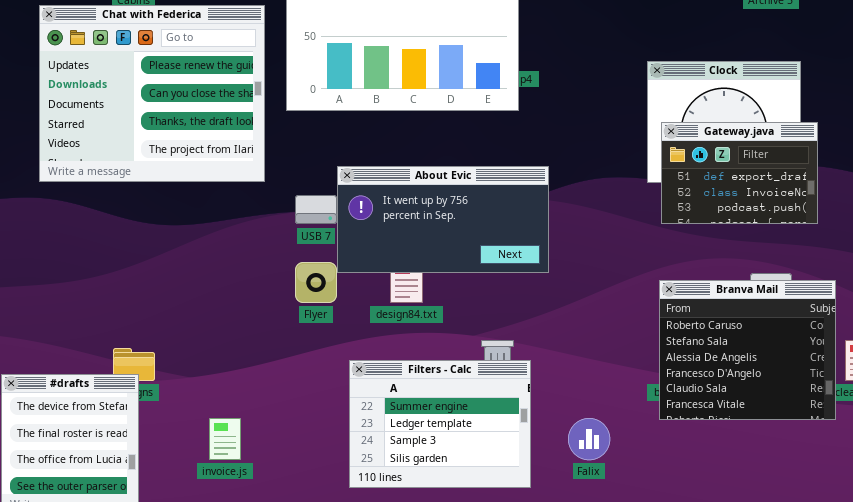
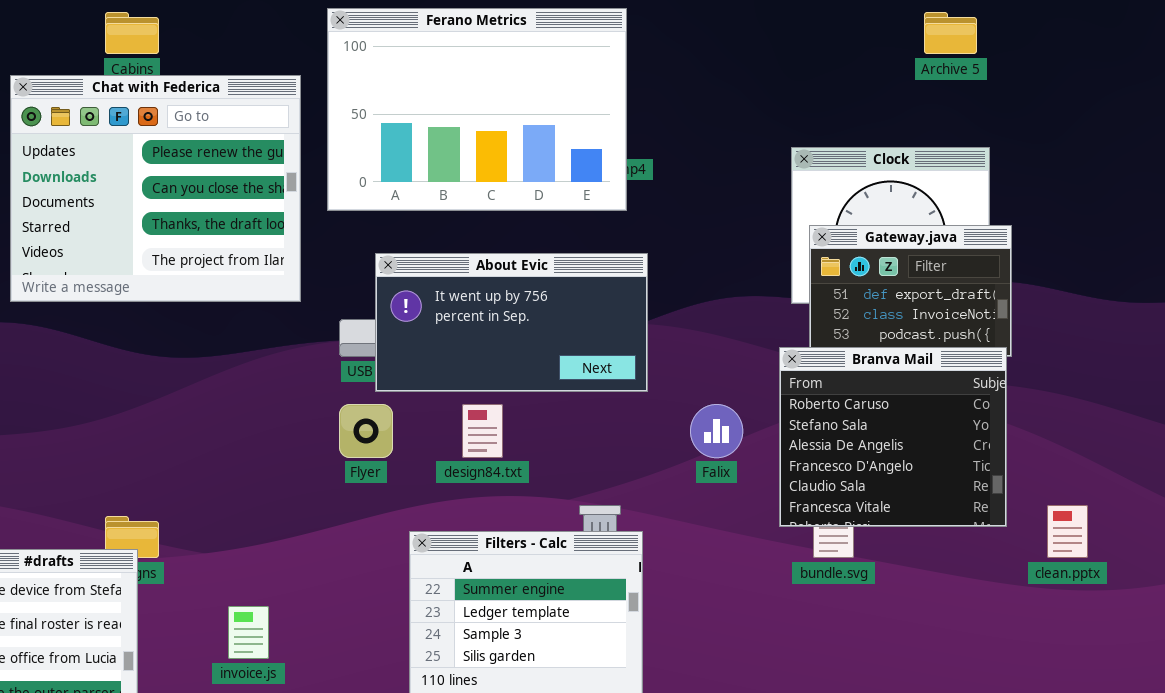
About Evic: [337,166,549,273] -> [375,253,648,392], moved
Branva Mail: [659,280,836,420] -> [779,347,1007,527], moved
Falix: [568,418,610,460] -> [690,404,743,458], moved

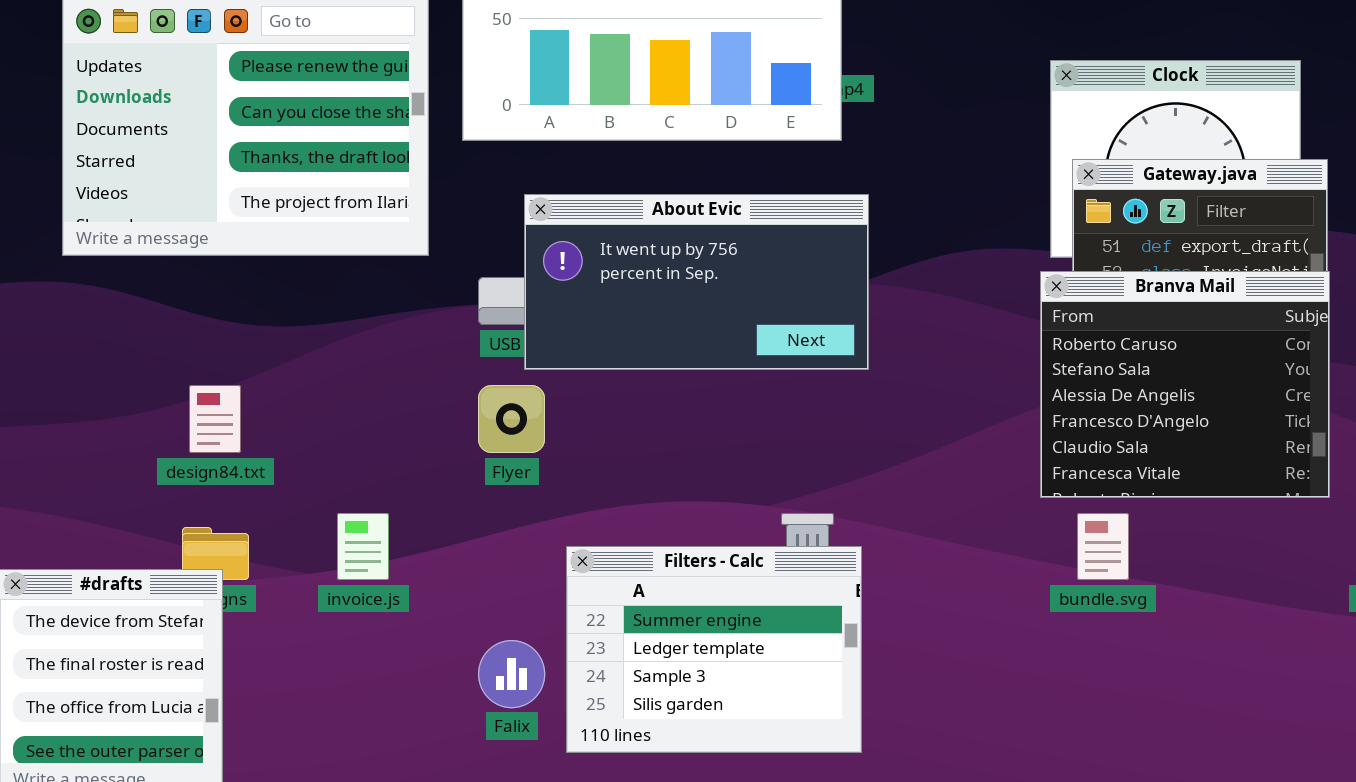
Branva Mail: [779,347,1007,527] -> [1040,271,1330,498], moved
design84.txt: [462,404,503,458] -> [189,385,241,453], moved
Falix: [690,404,743,458] -> [478,640,545,708], moved
invoice.js: [228,606,269,659] -> [337,513,389,580], moved

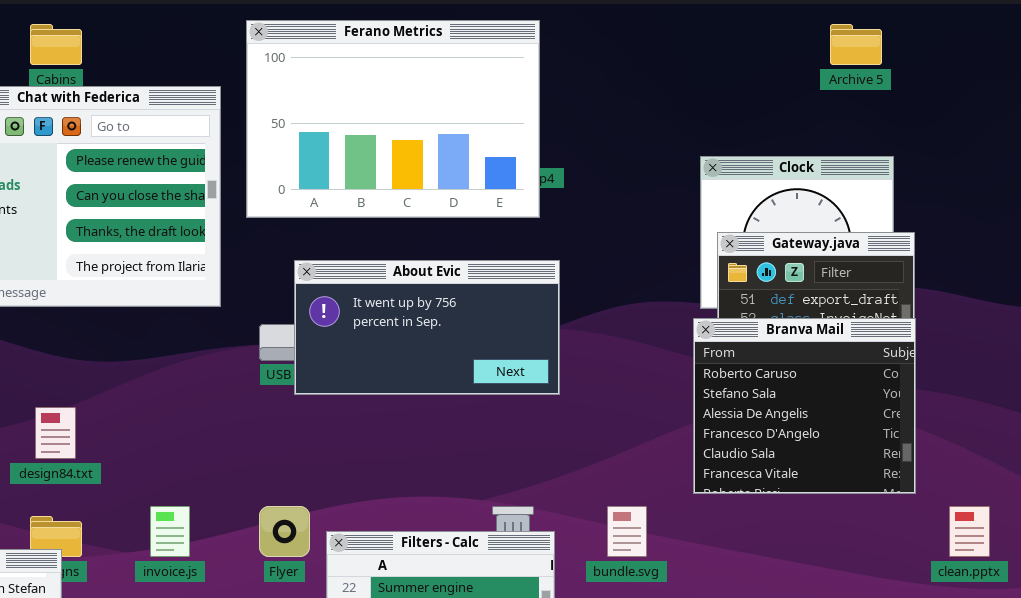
Flyer: [478,385,545,453] -> [259,506,310,557], moved
bundle.svg: [1077,513,1129,580] -> [607,506,647,557], moved

